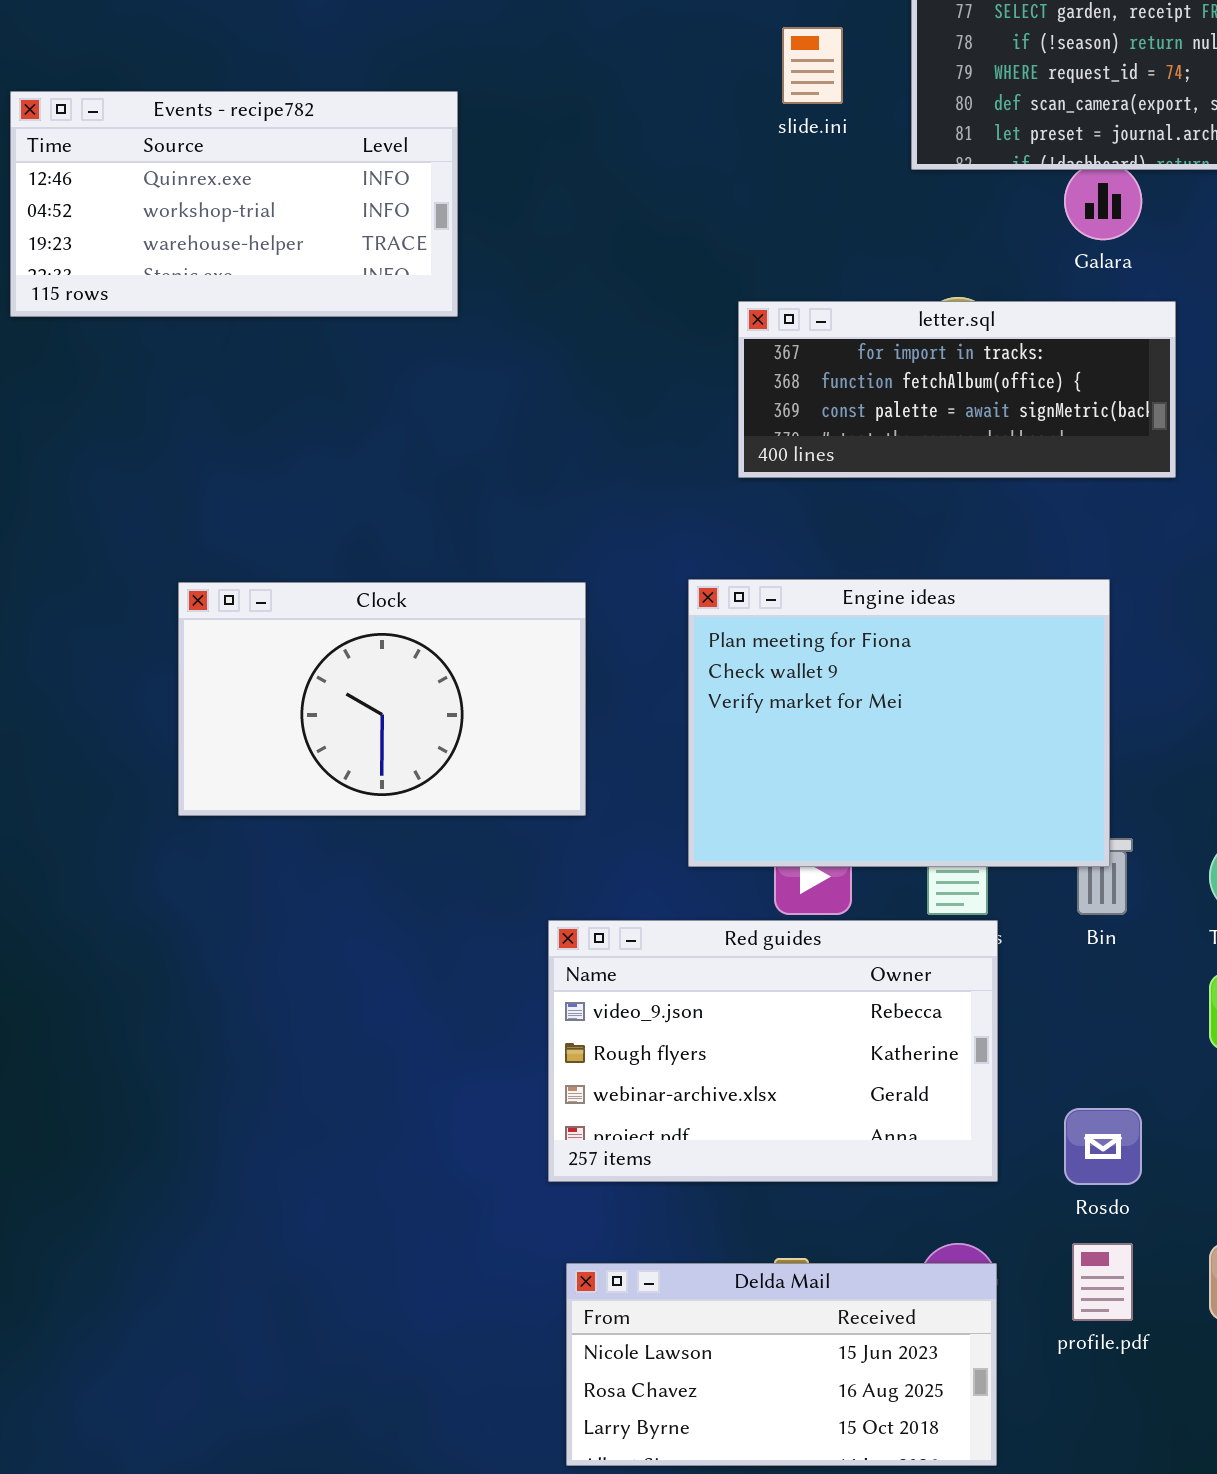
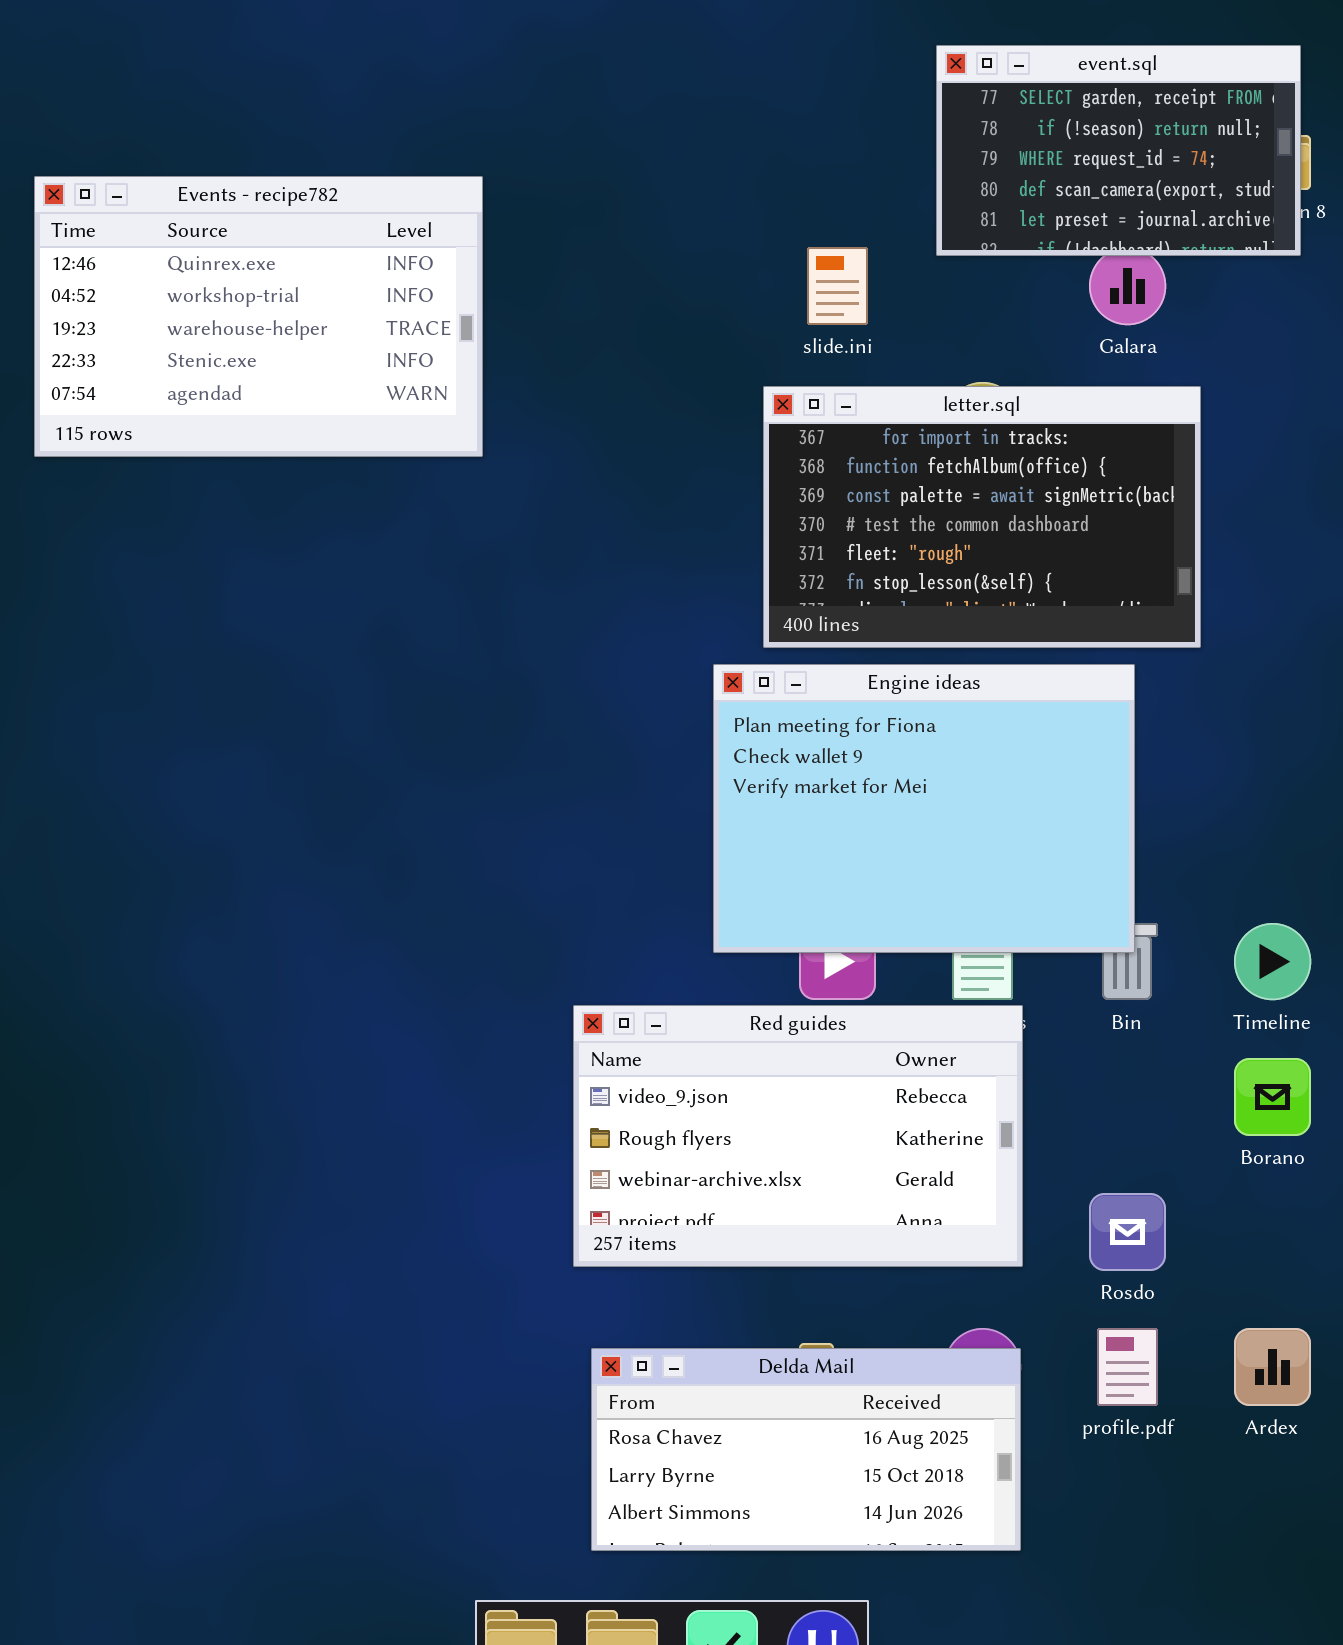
slide.ini: [782,27,843,104] -> [807,247,868,325], moved
Events - recipe782: [10,91,458,317] -> [34,176,483,457], resized
letter.sql: [738,301,1176,478] -> [763,386,1201,648], resized
Clock: [178,582,586,816] -> none, closed
Delda Mail: [566,1263,997,1466] -> [591,1348,1021,1551], scrolled down 1 row

